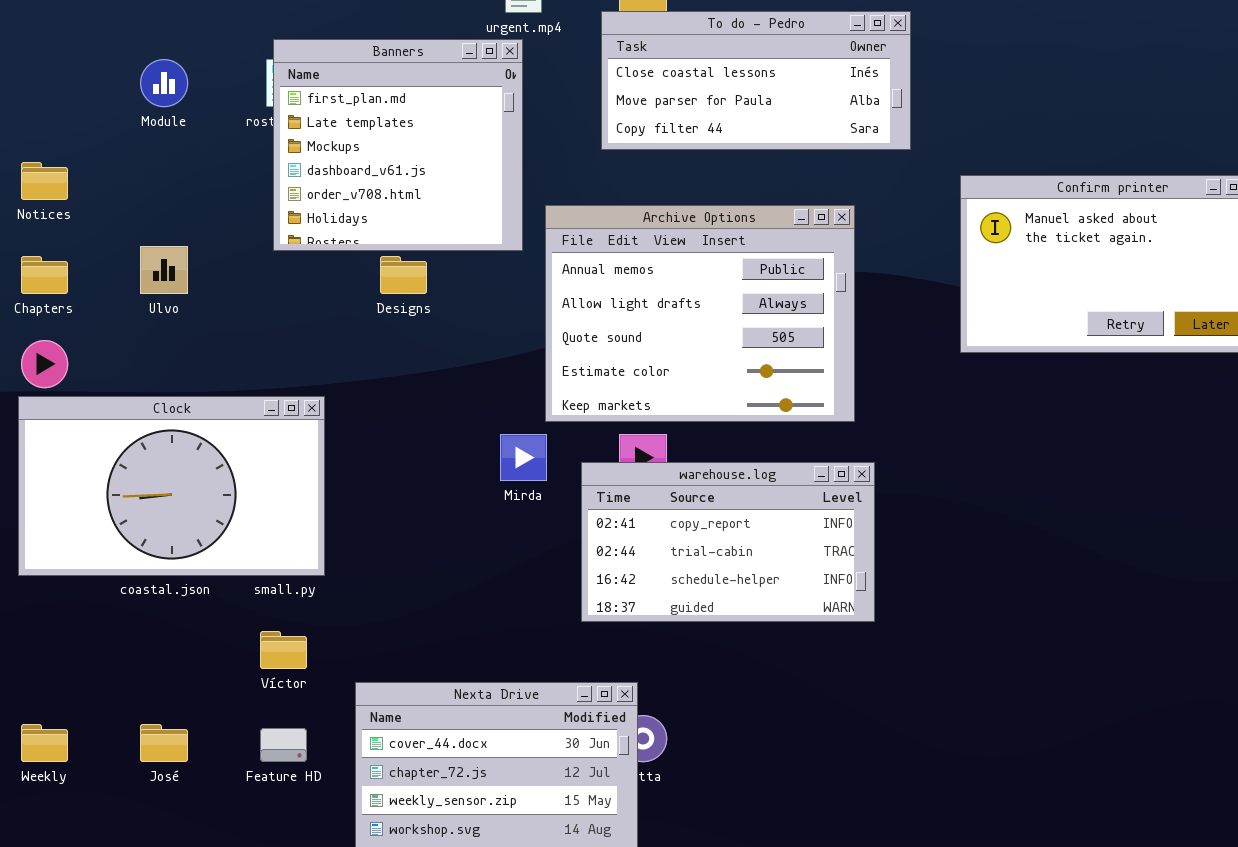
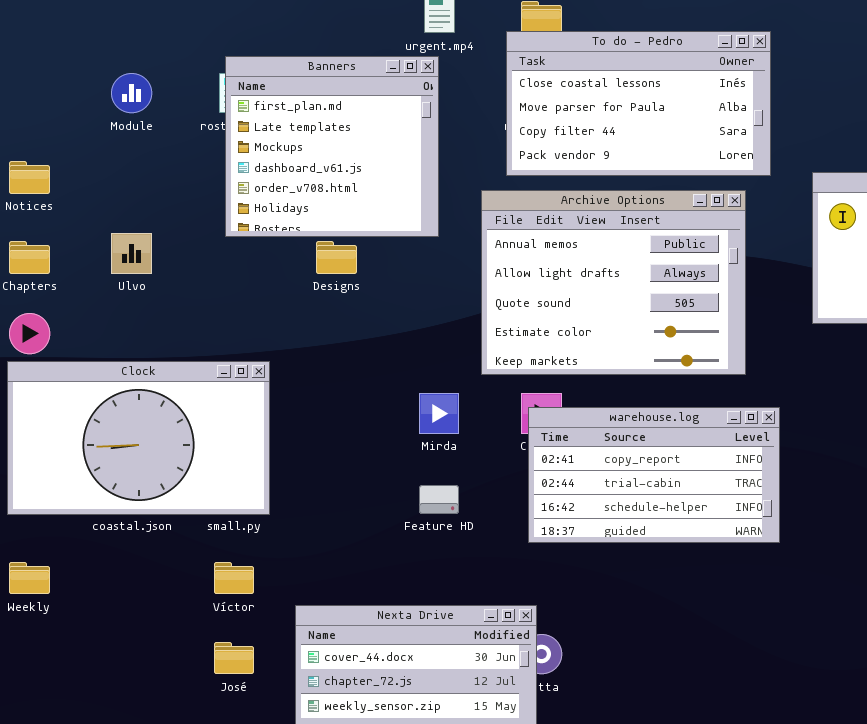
To do - Pedro: [601,11,911,150] -> [506,31,771,176], resized
Archive Options: [545,205,855,422] -> [481,190,746,375], moved
warehouse.log: [581,462,875,622] -> [528,407,780,543], moved
Weekly: [21,724,68,762] -> [9,562,50,594], moved
José: [140,724,188,762] -> [214,642,254,674], moved
Feature HD: [260,728,307,762] -> [419,485,459,514], moved

